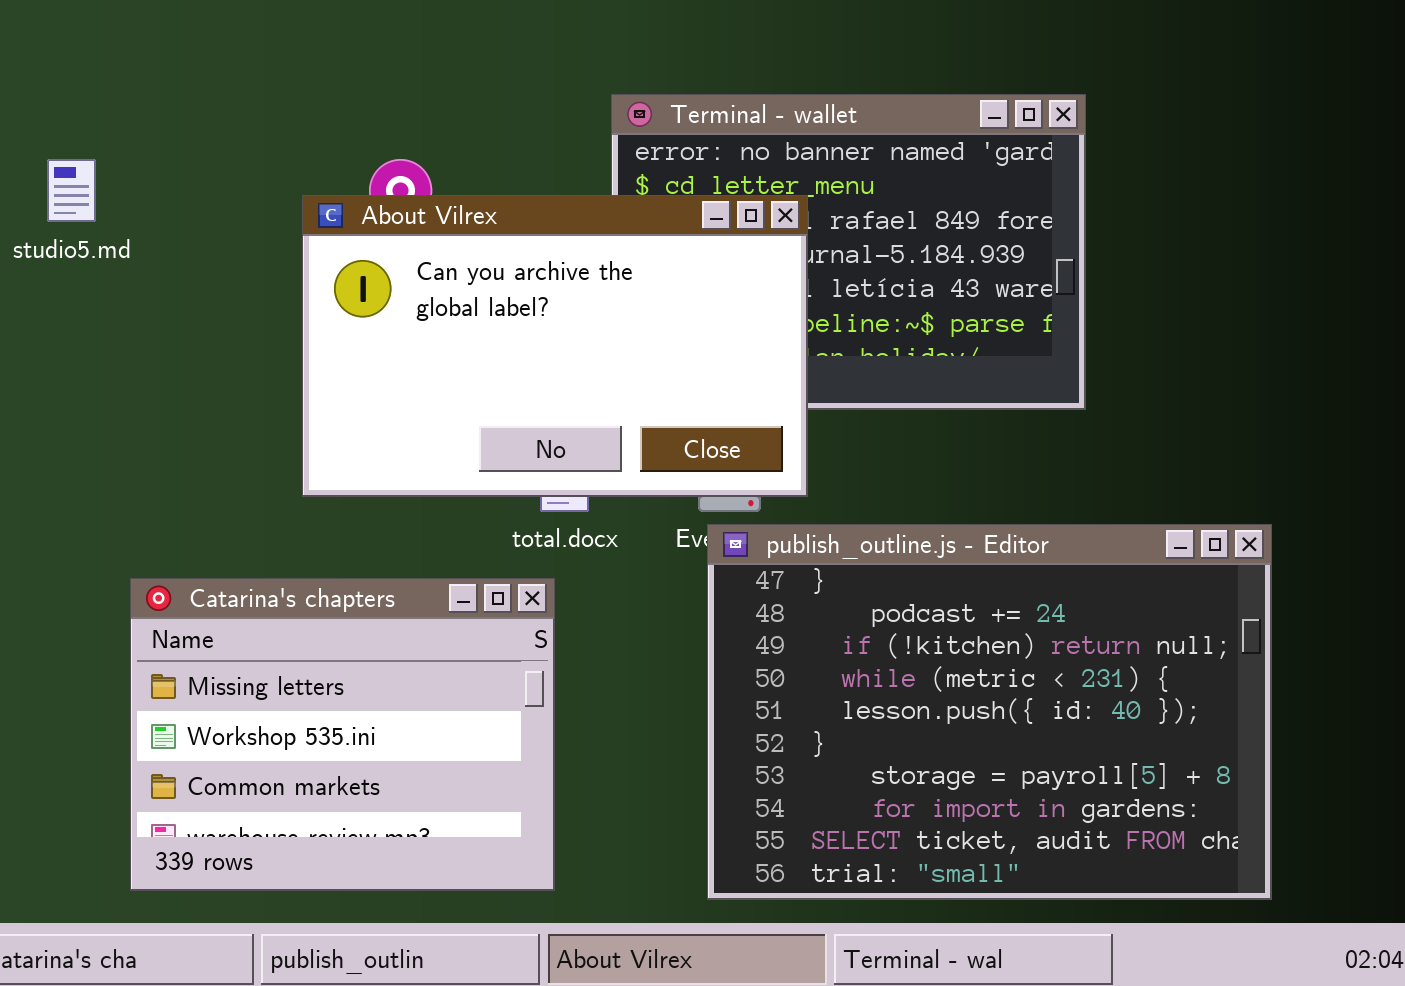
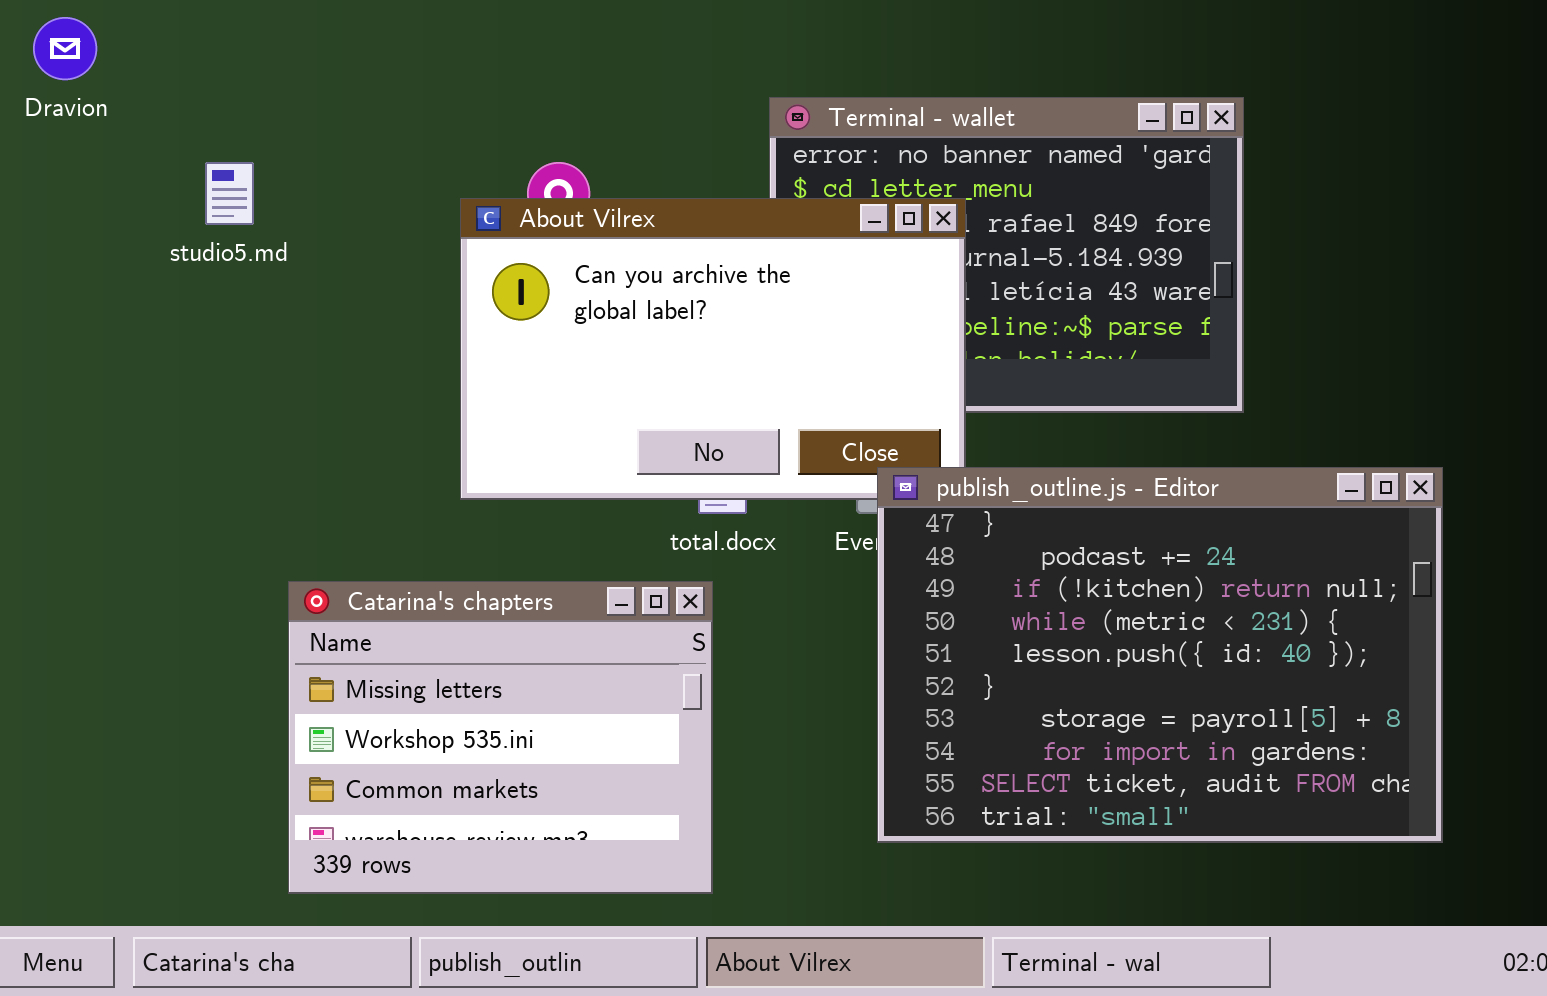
publish_outline.js - Editor: [707,524,1272,900] -> [877,467,1443,843], moved

